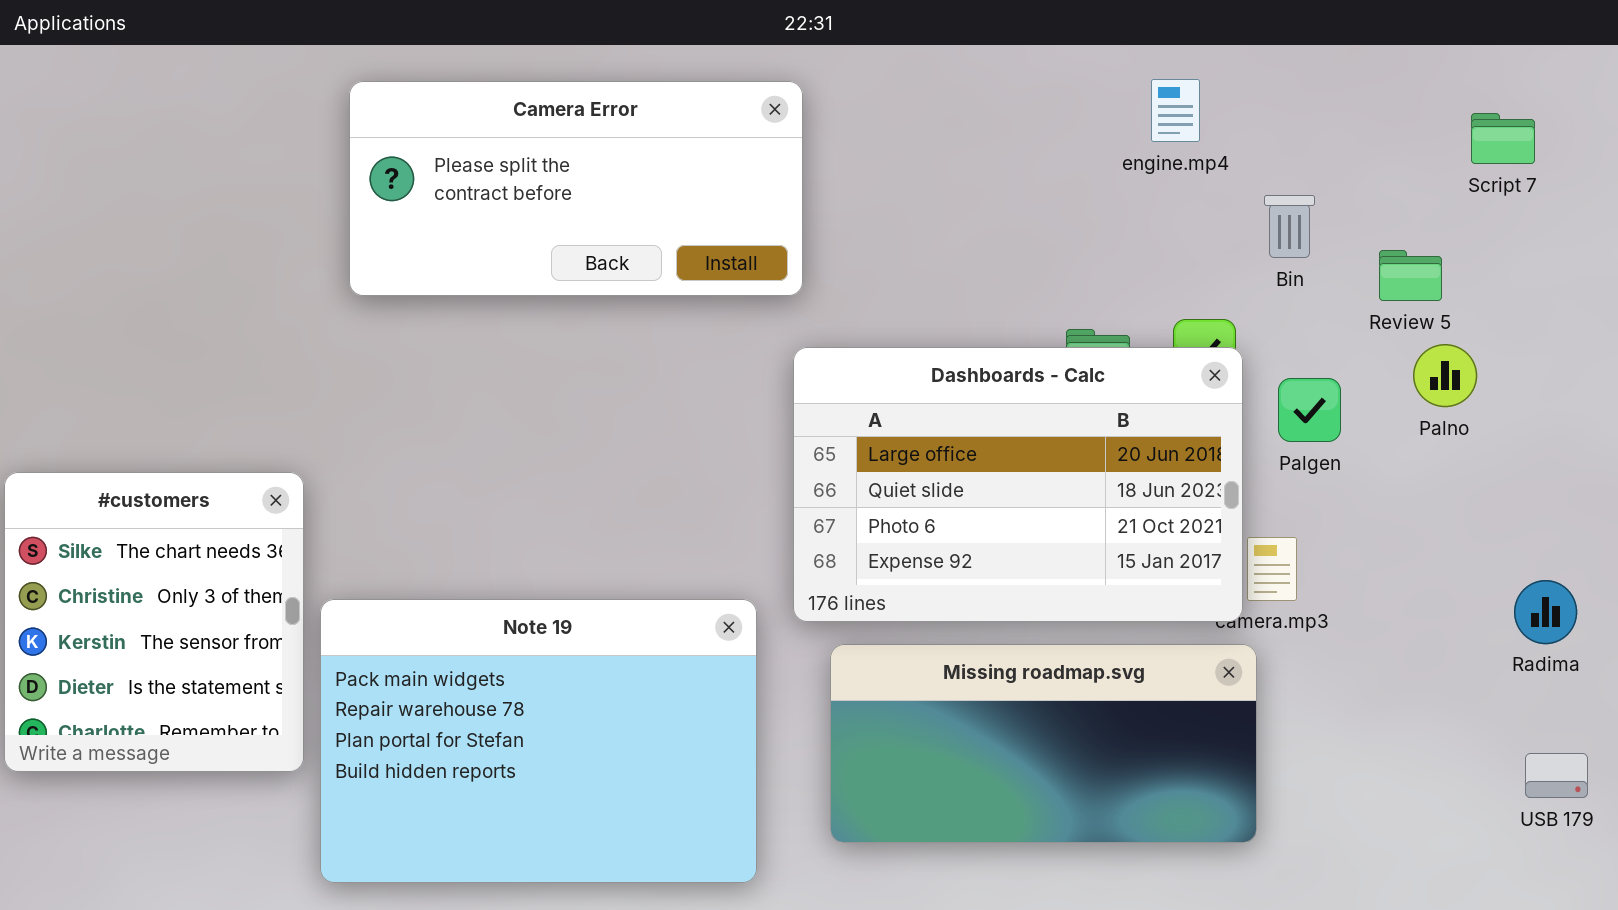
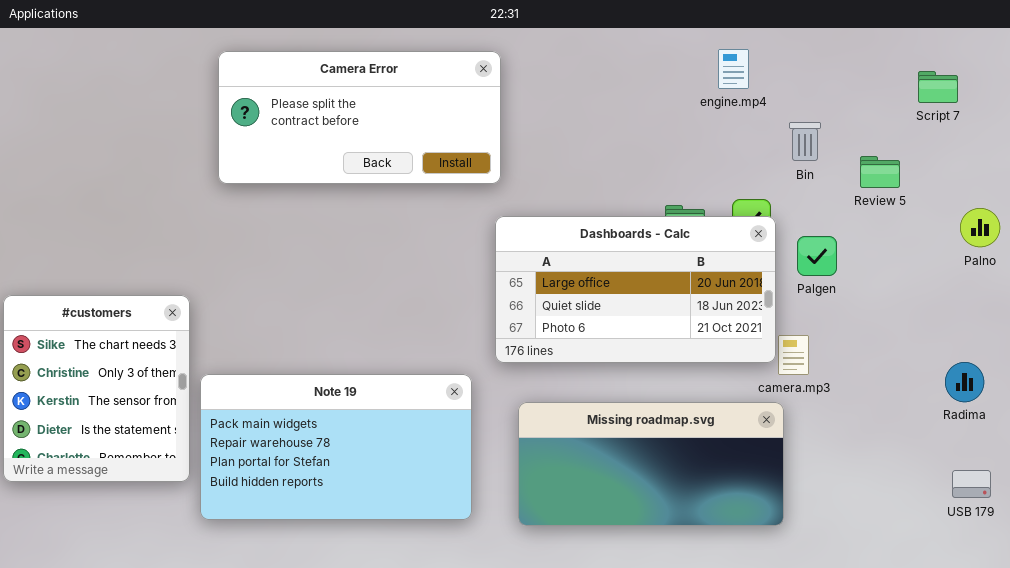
Palno: [1413,344,1477,407] -> [960,208,1000,247], moved
Dashboards - Calc: [793,347,1243,622] -> [495,216,776,363], resized
Note 19: [320,599,757,883] -> [200,374,472,520], resized

